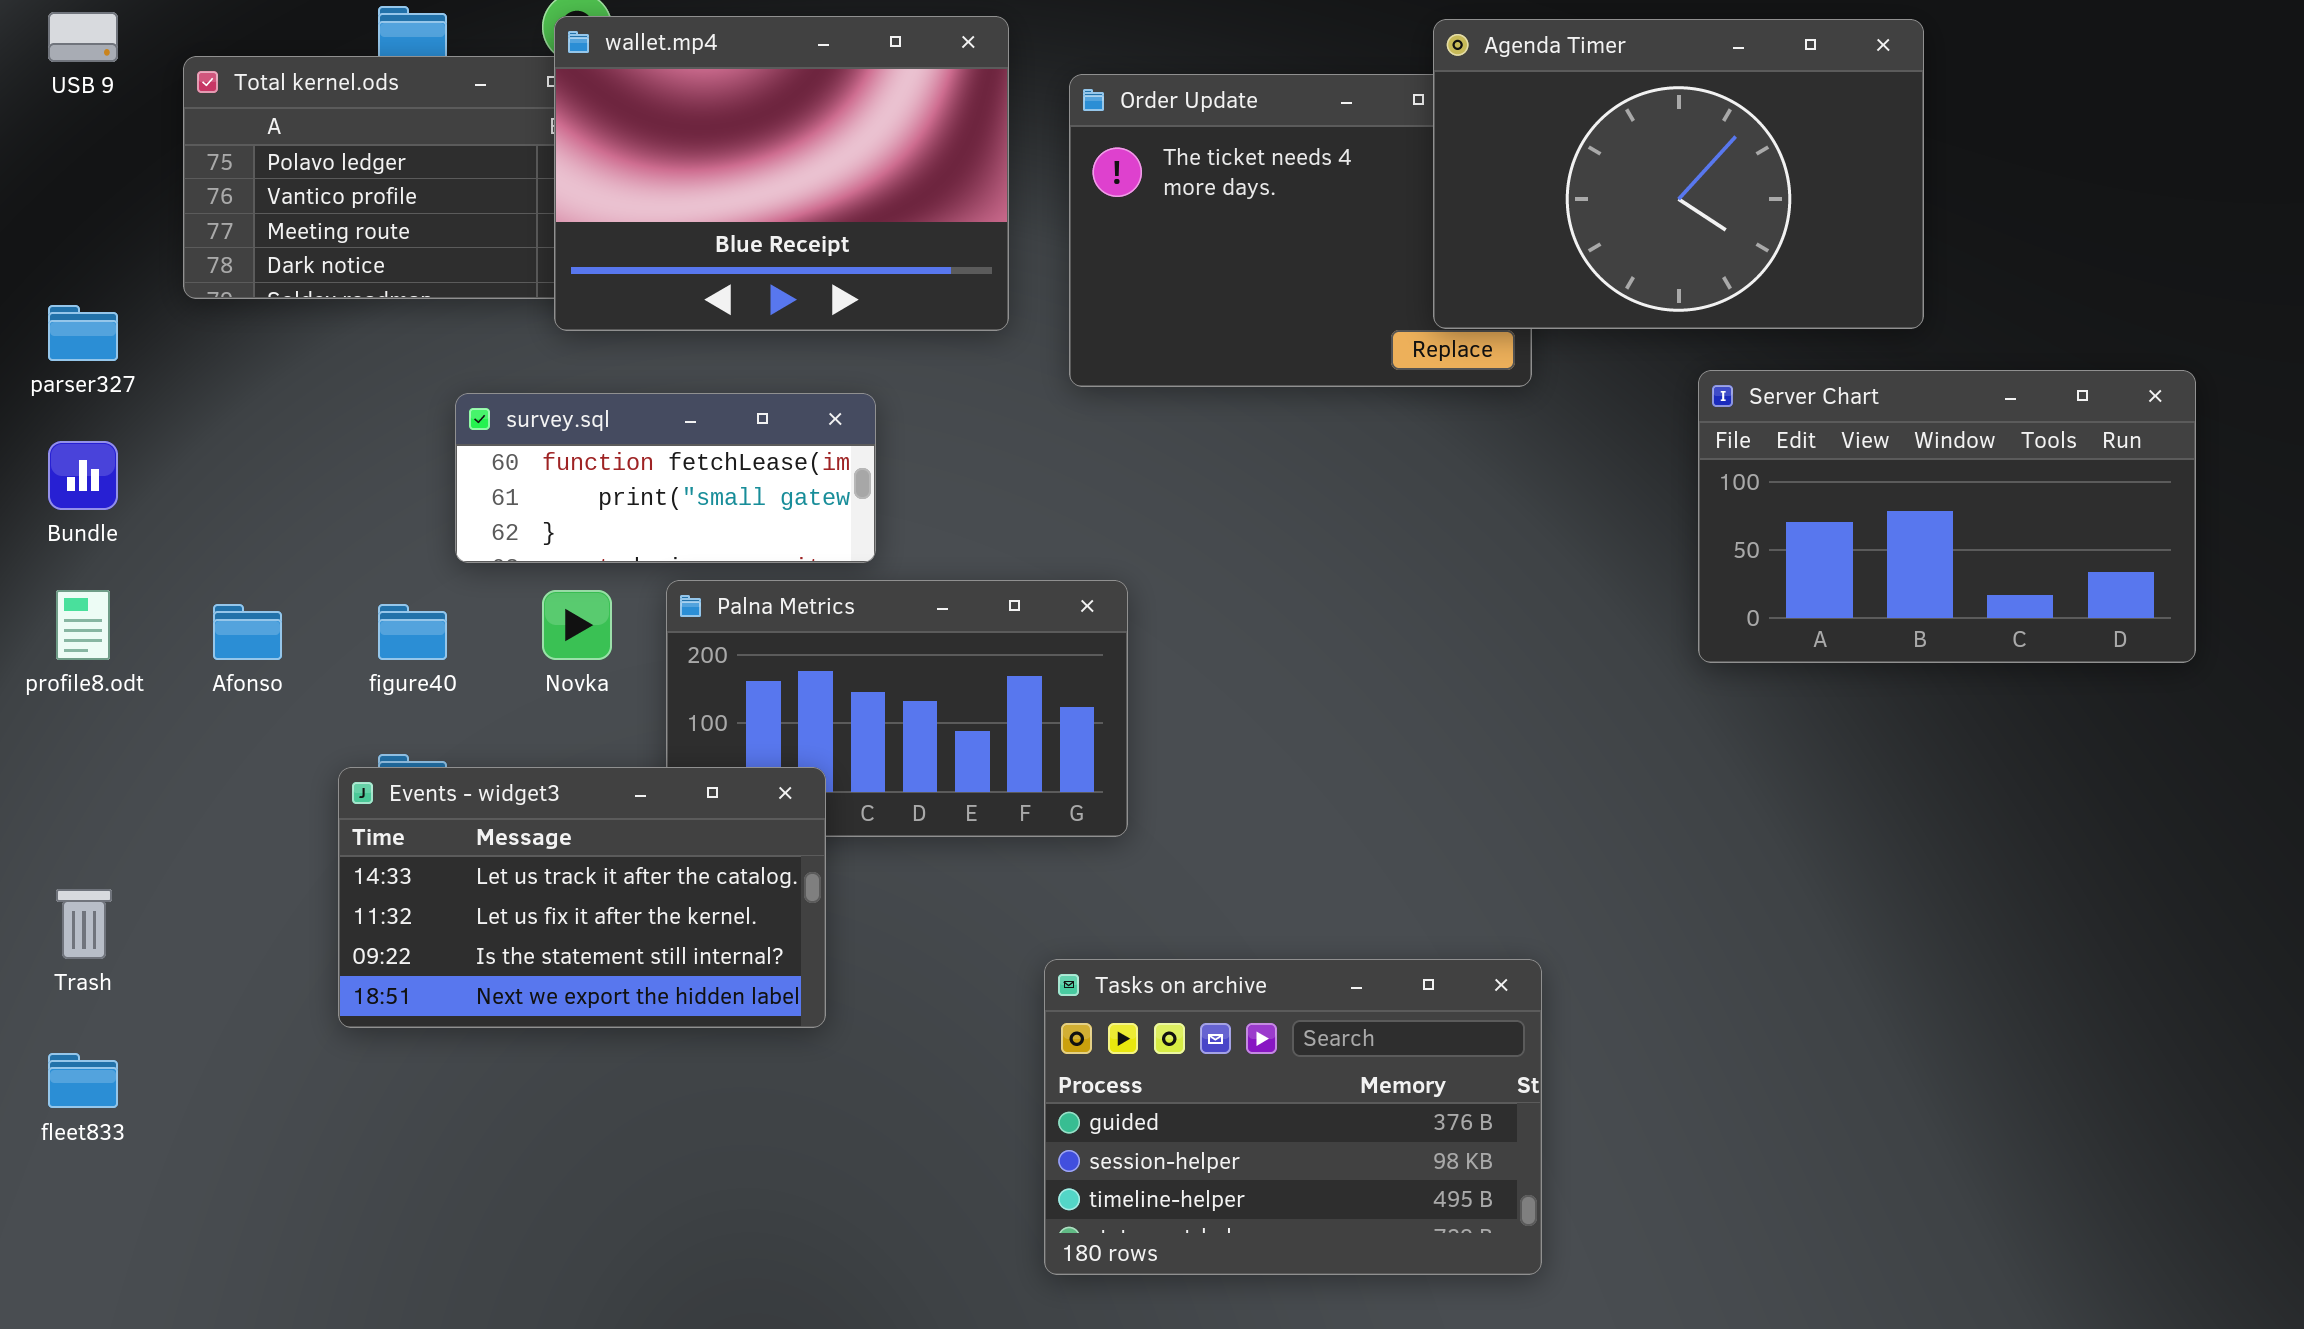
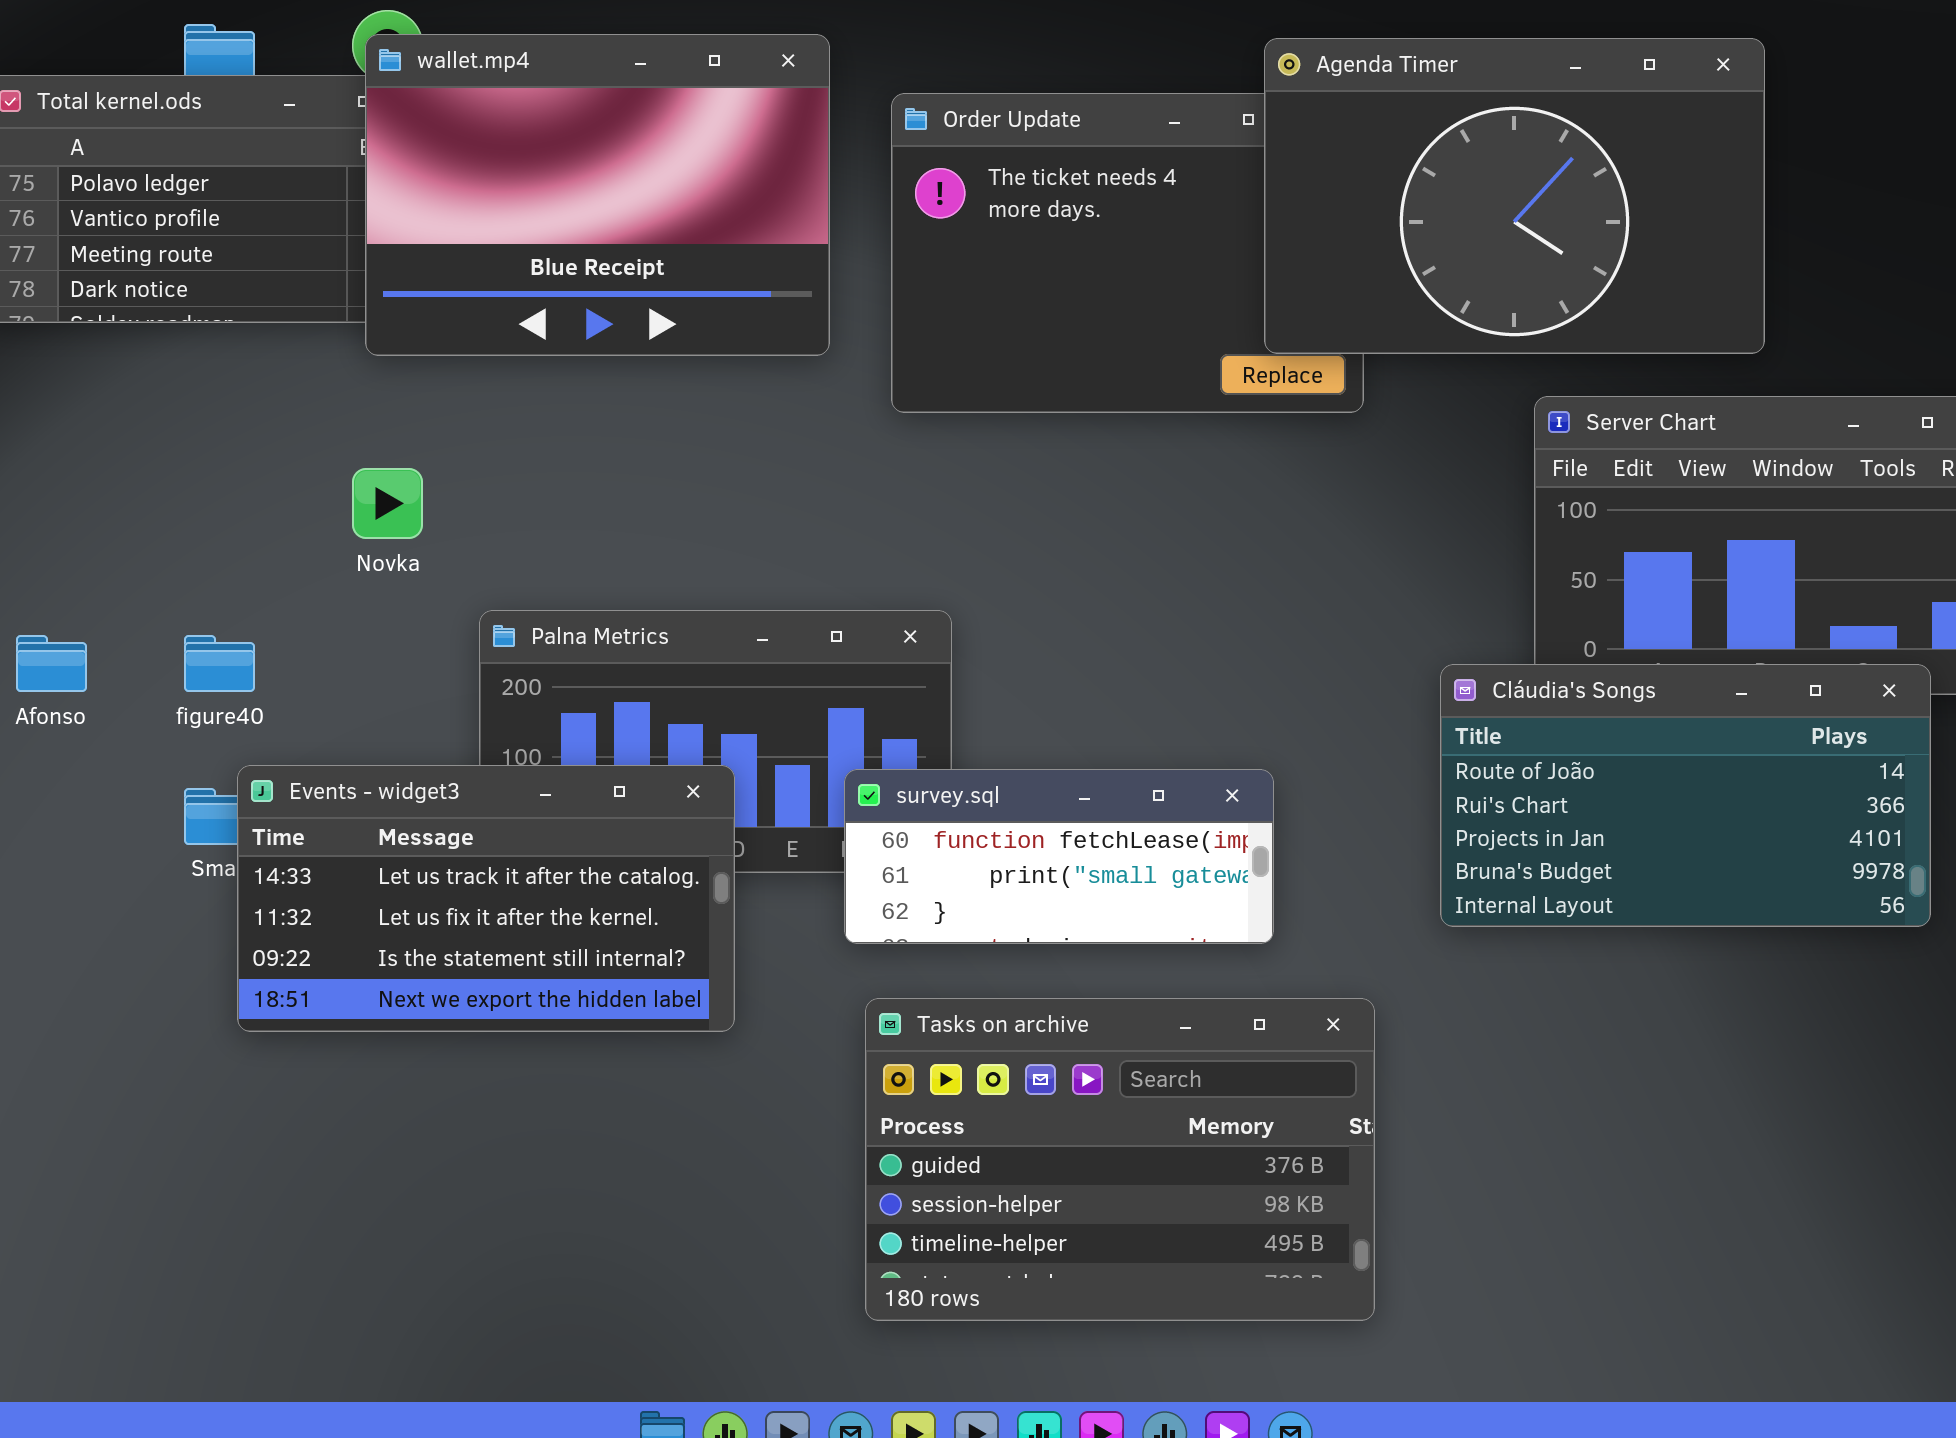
survey.sql: [455,393,876,563] -> [844,769,1274,944], moved
Novka: [542,590,612,660] -> [352,468,423,539], moved
Cláudia's Songs: none -> [1440,664,1931,927], opened
Events - widget3: [338,767,826,1028] -> [237,765,735,1032], moved

